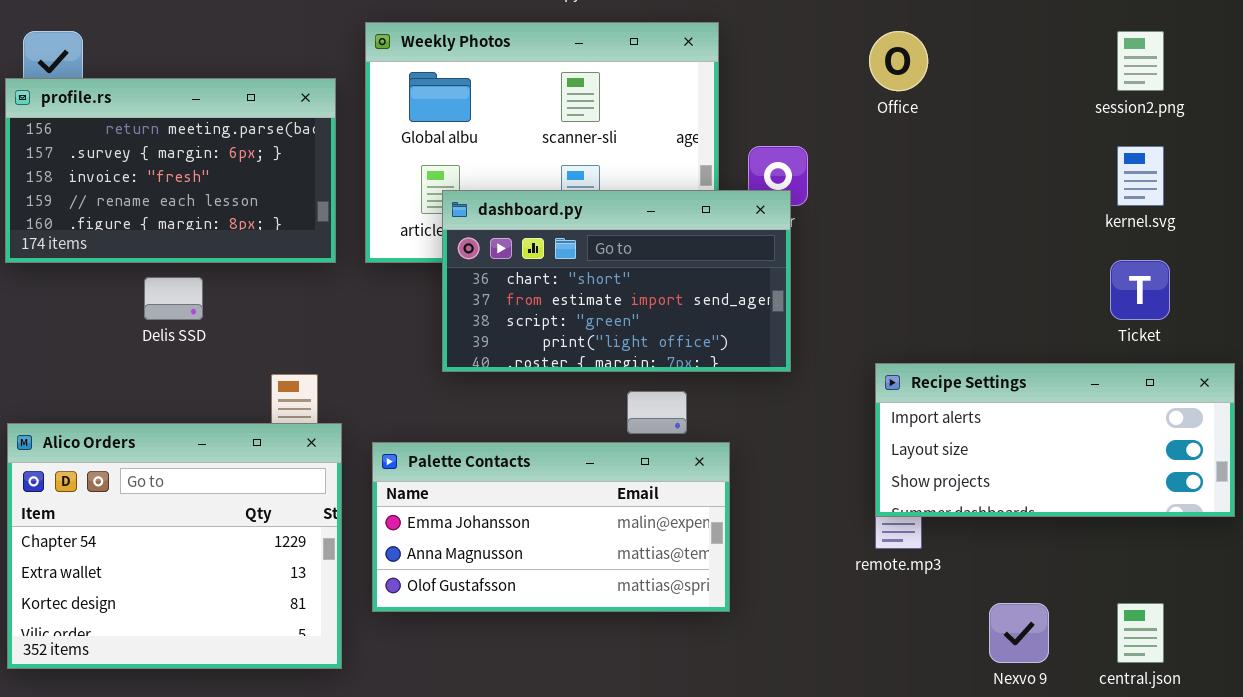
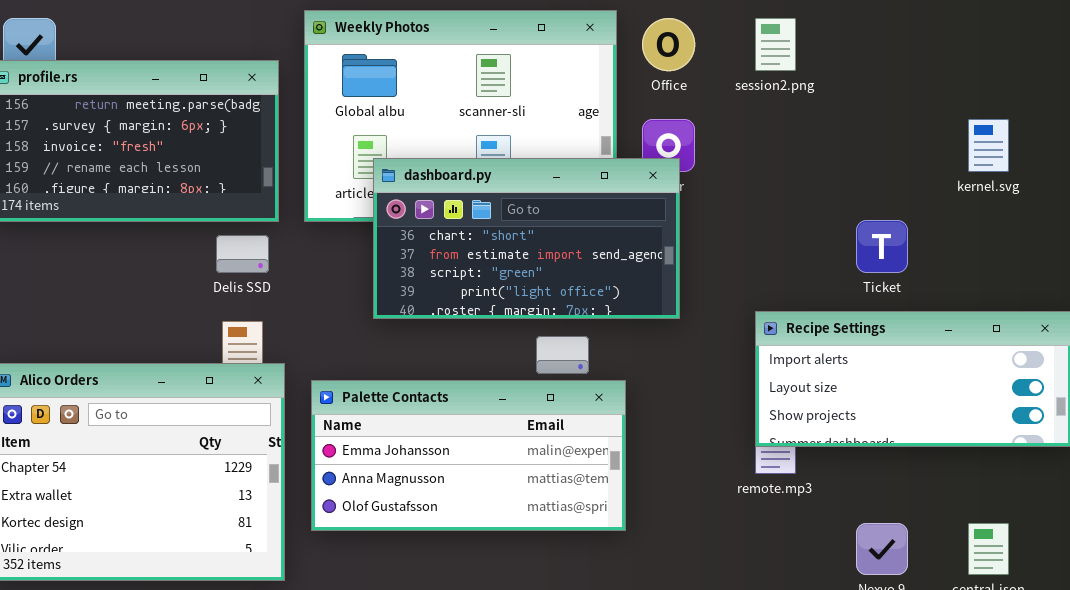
Office: [869,31,928,91] -> [642,18,695,71], moved
session2.png: [1117,31,1164,91] -> [755,18,796,71], moved
Ticket: [1110,260,1170,320] -> [856,220,908,273], moved
Delis SSD: [144,277,203,320] -> [216,235,269,273], moved

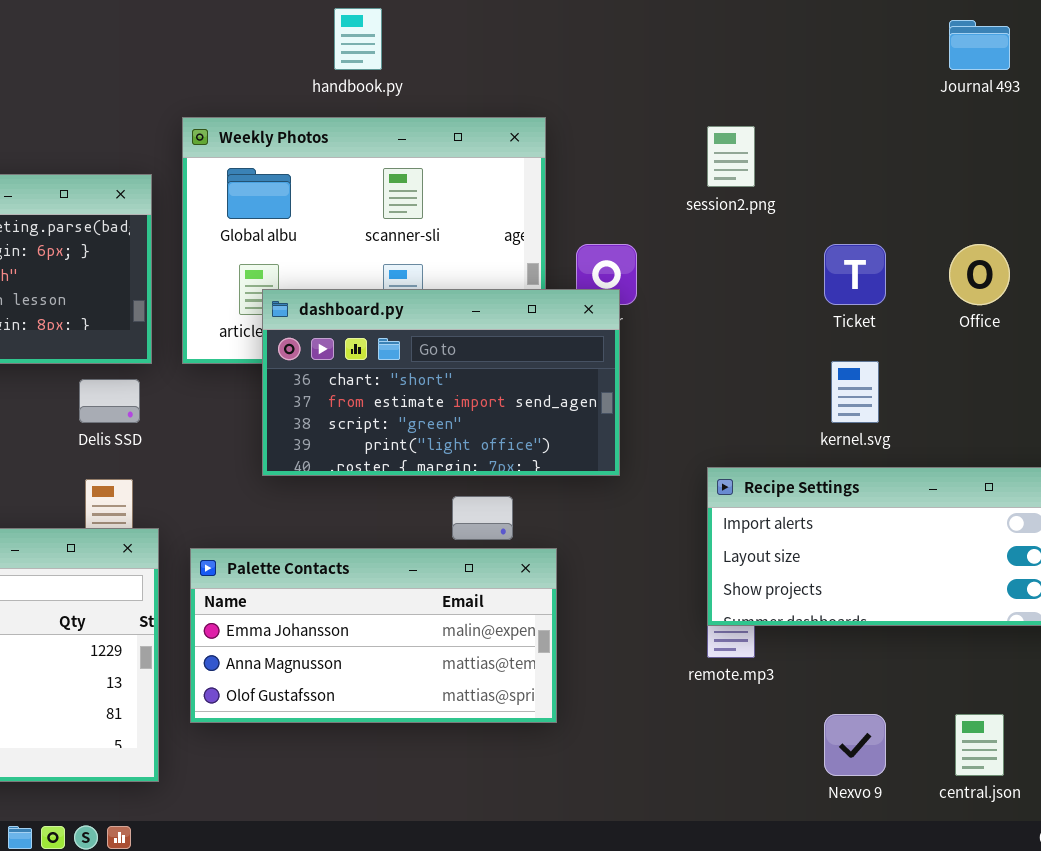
Office: [642,18,695,71] -> [949,244,1010,305], moved
kernel.svg: [968,119,1009,172] -> [831,361,879,423], moved
Ticket: [856,220,908,273] -> [824,244,886,305], moved

